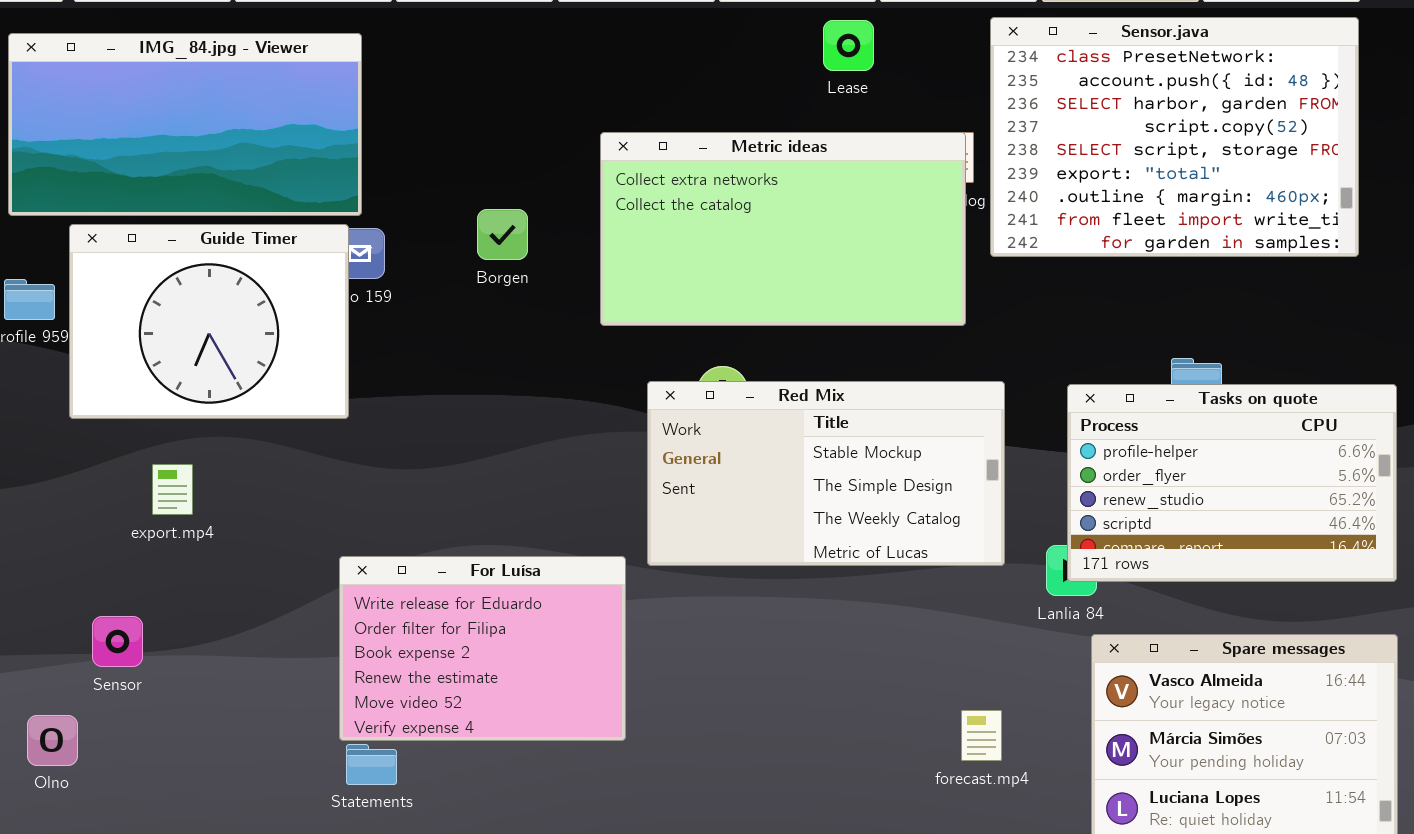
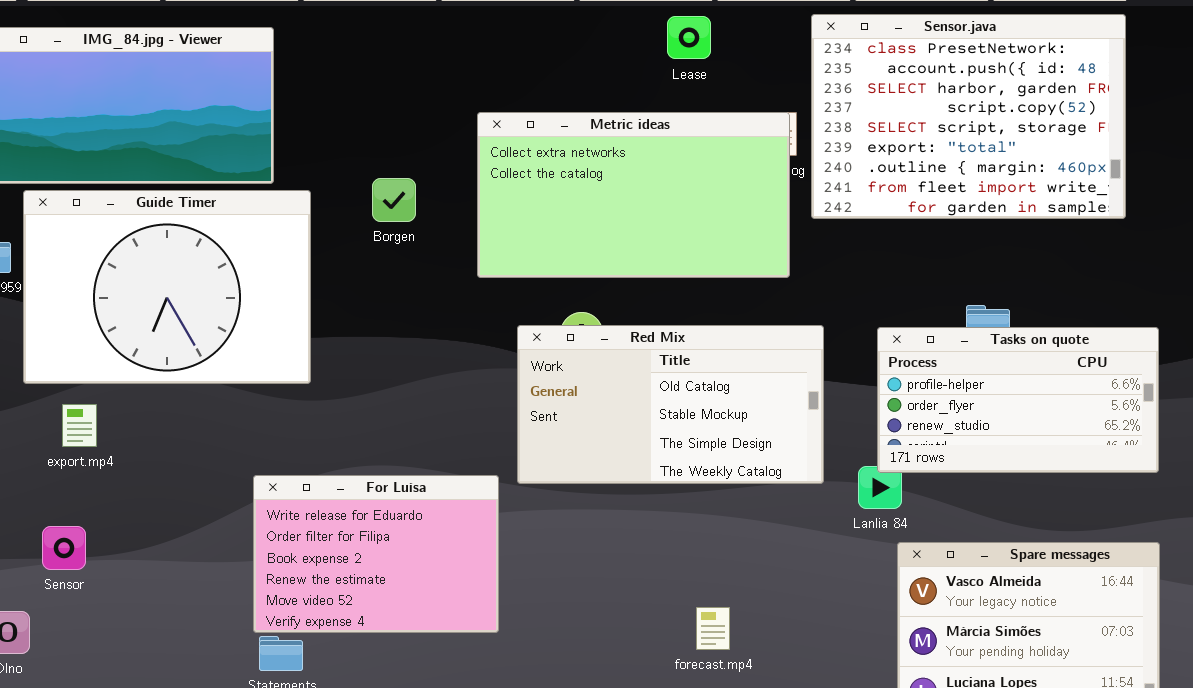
Guide Timer: [69,224,349,419] -> [23,190,311,384], resized
Red Mix: [647,381,1005,566] -> [517,325,824,484], scrolled up 1 row
Tasks on quote: [1067,384,1397,582] -> [877,327,1159,473], resized
export.mp4: [152,464,193,515] -> [62,404,97,447], moved
forecast.mp4: [961,710,1002,761] -> [696,607,730,650], moved

